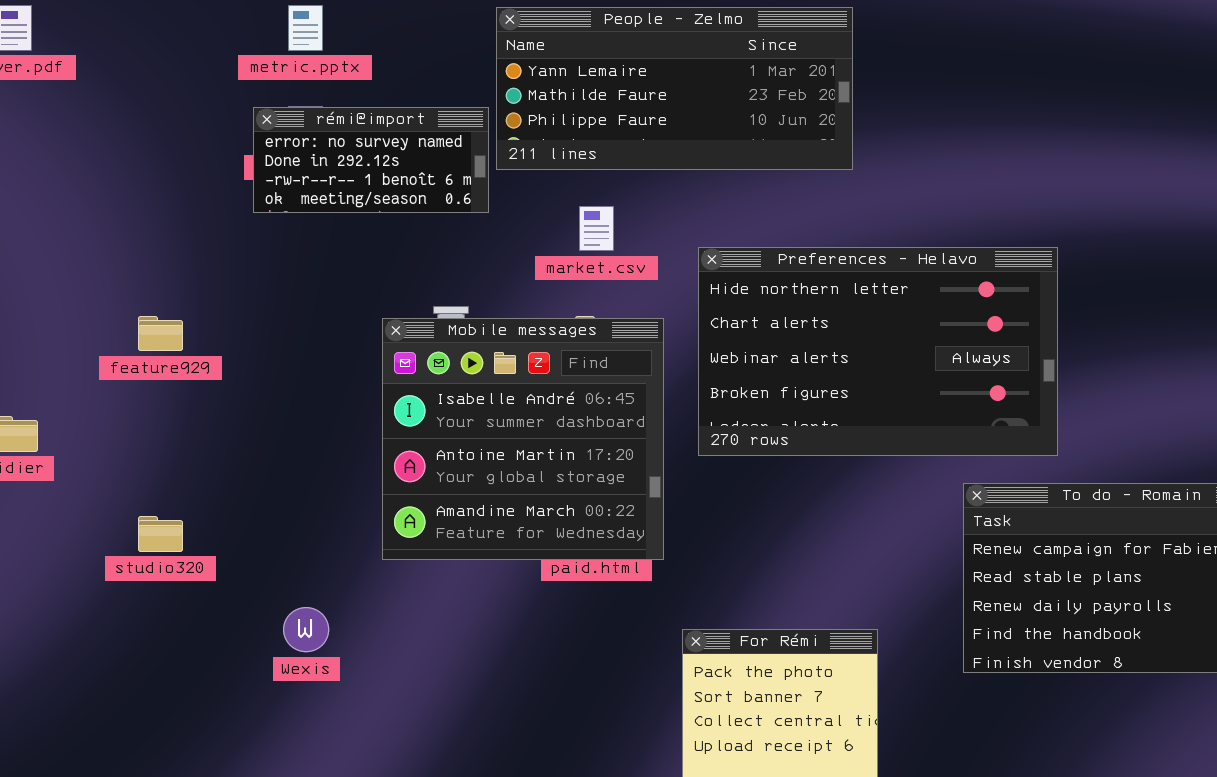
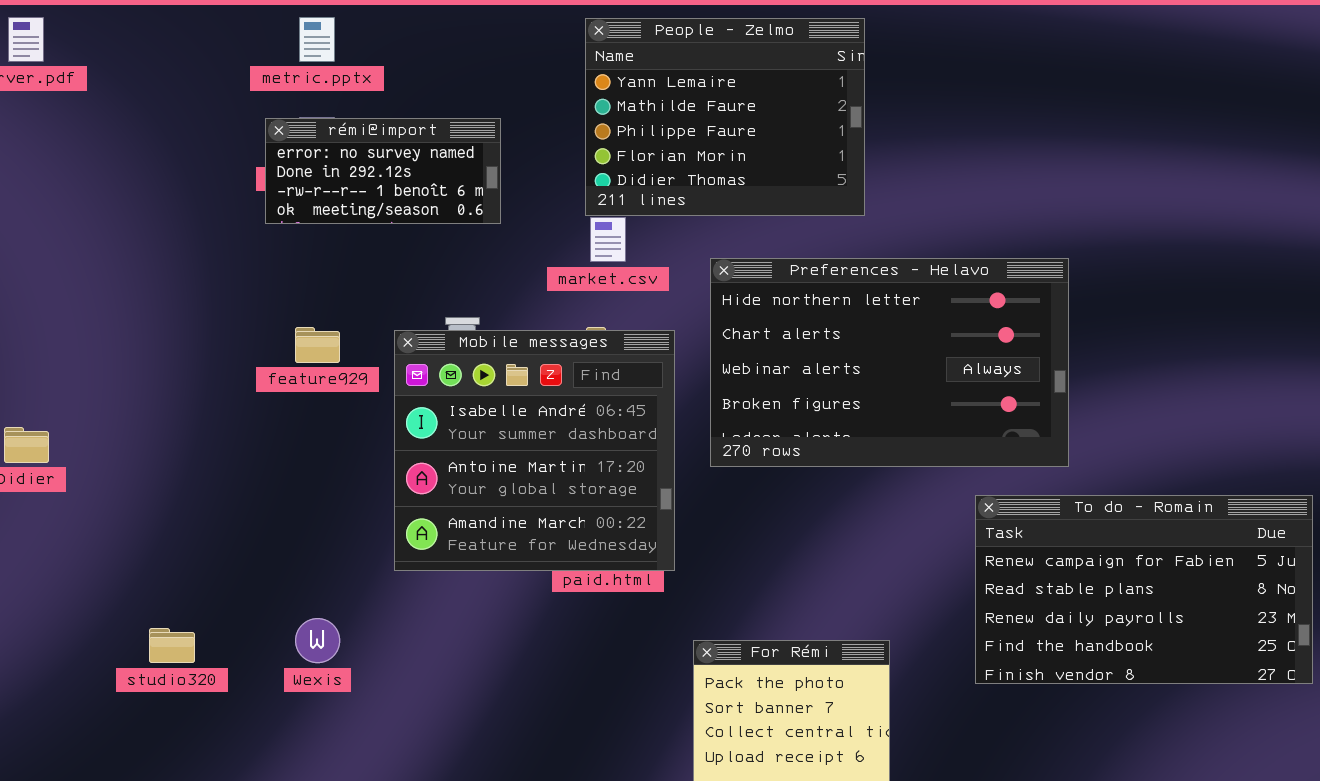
People - Zelmo: [496,7,853,170] -> [585,18,865,216], resized
feature929: [138,316,183,351] -> [295,327,340,363], moved
studio320: [138,516,183,552] -> [149,628,195,663], moved

